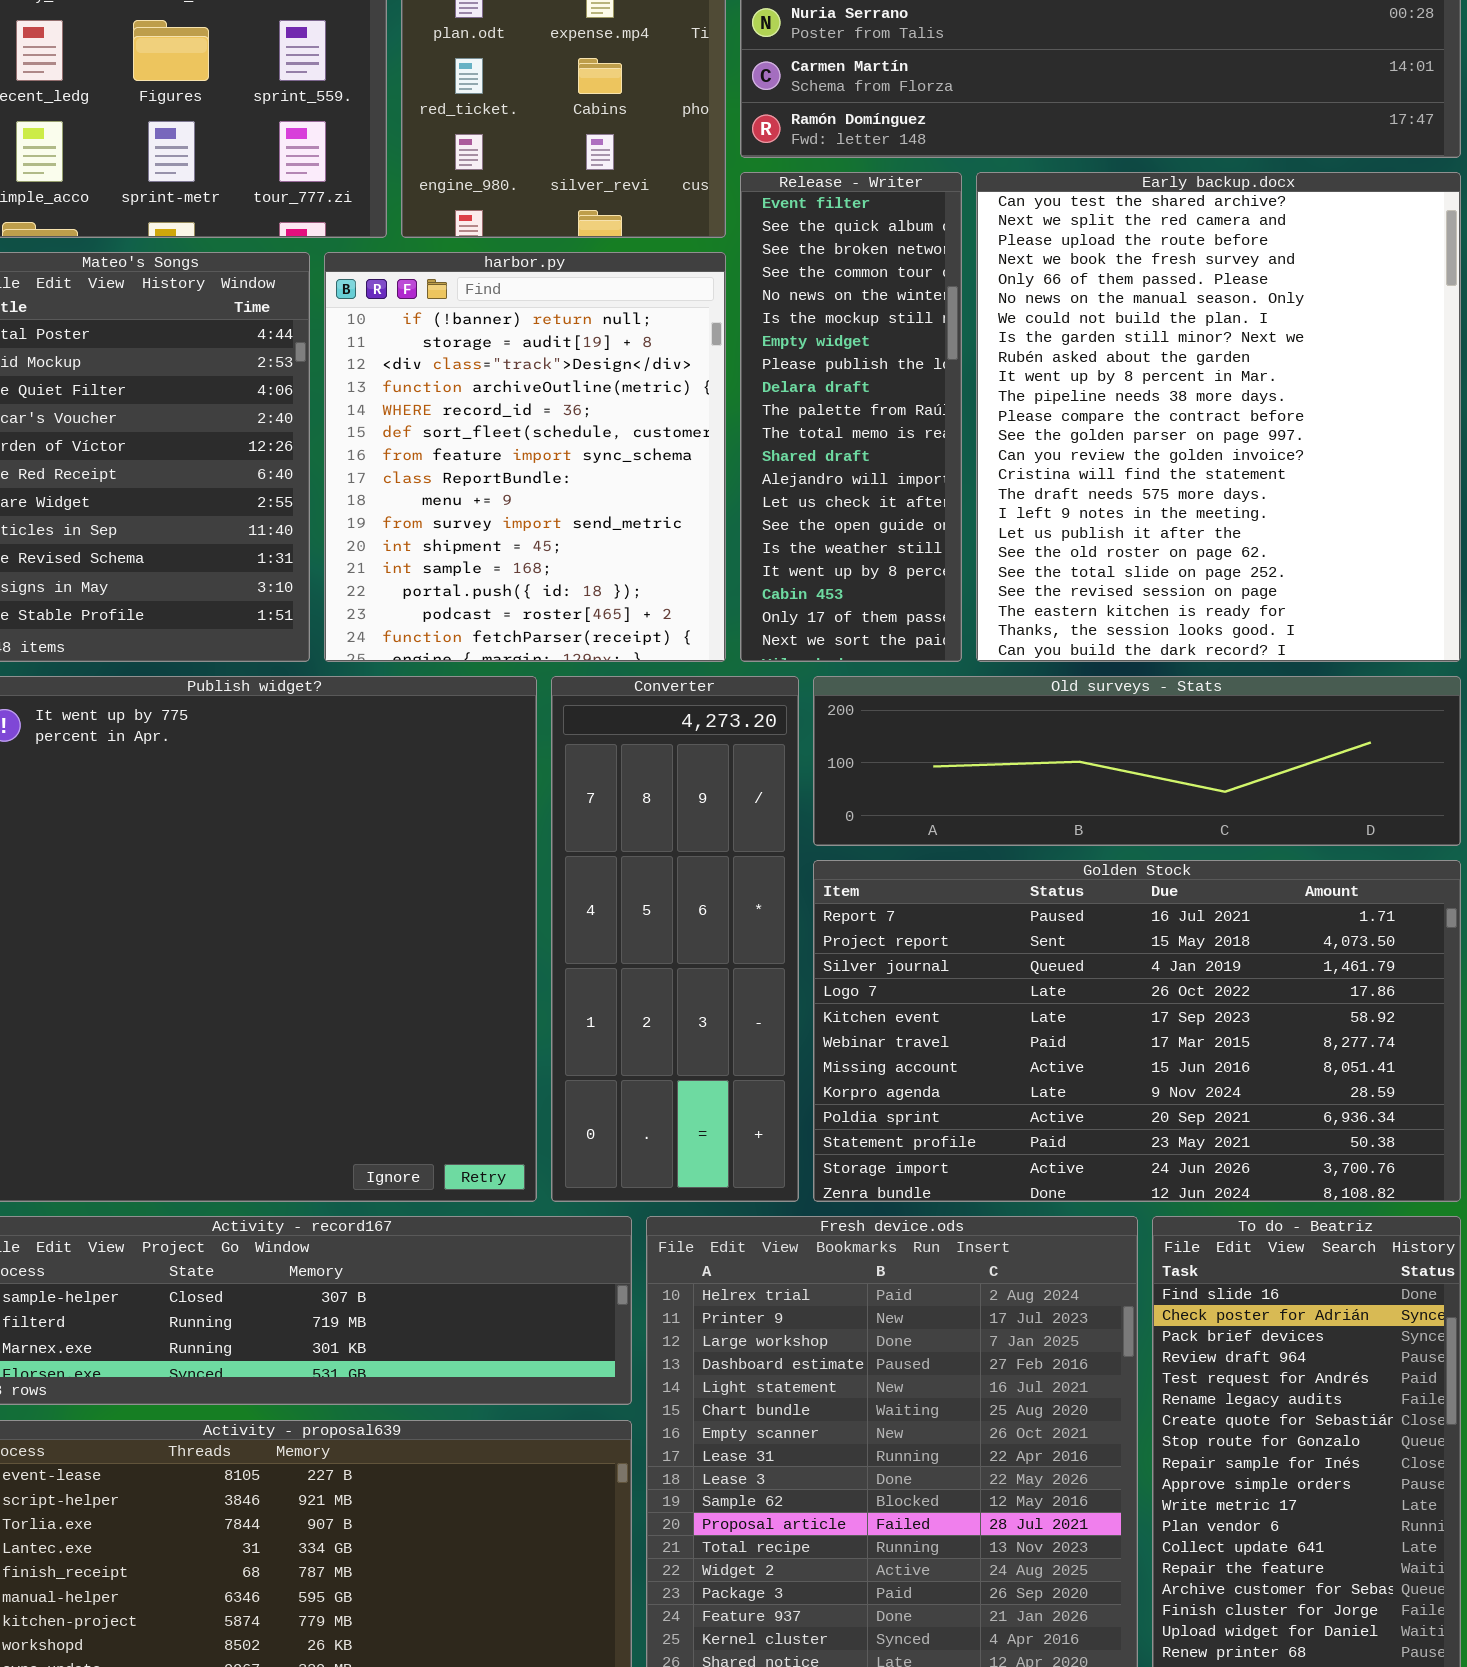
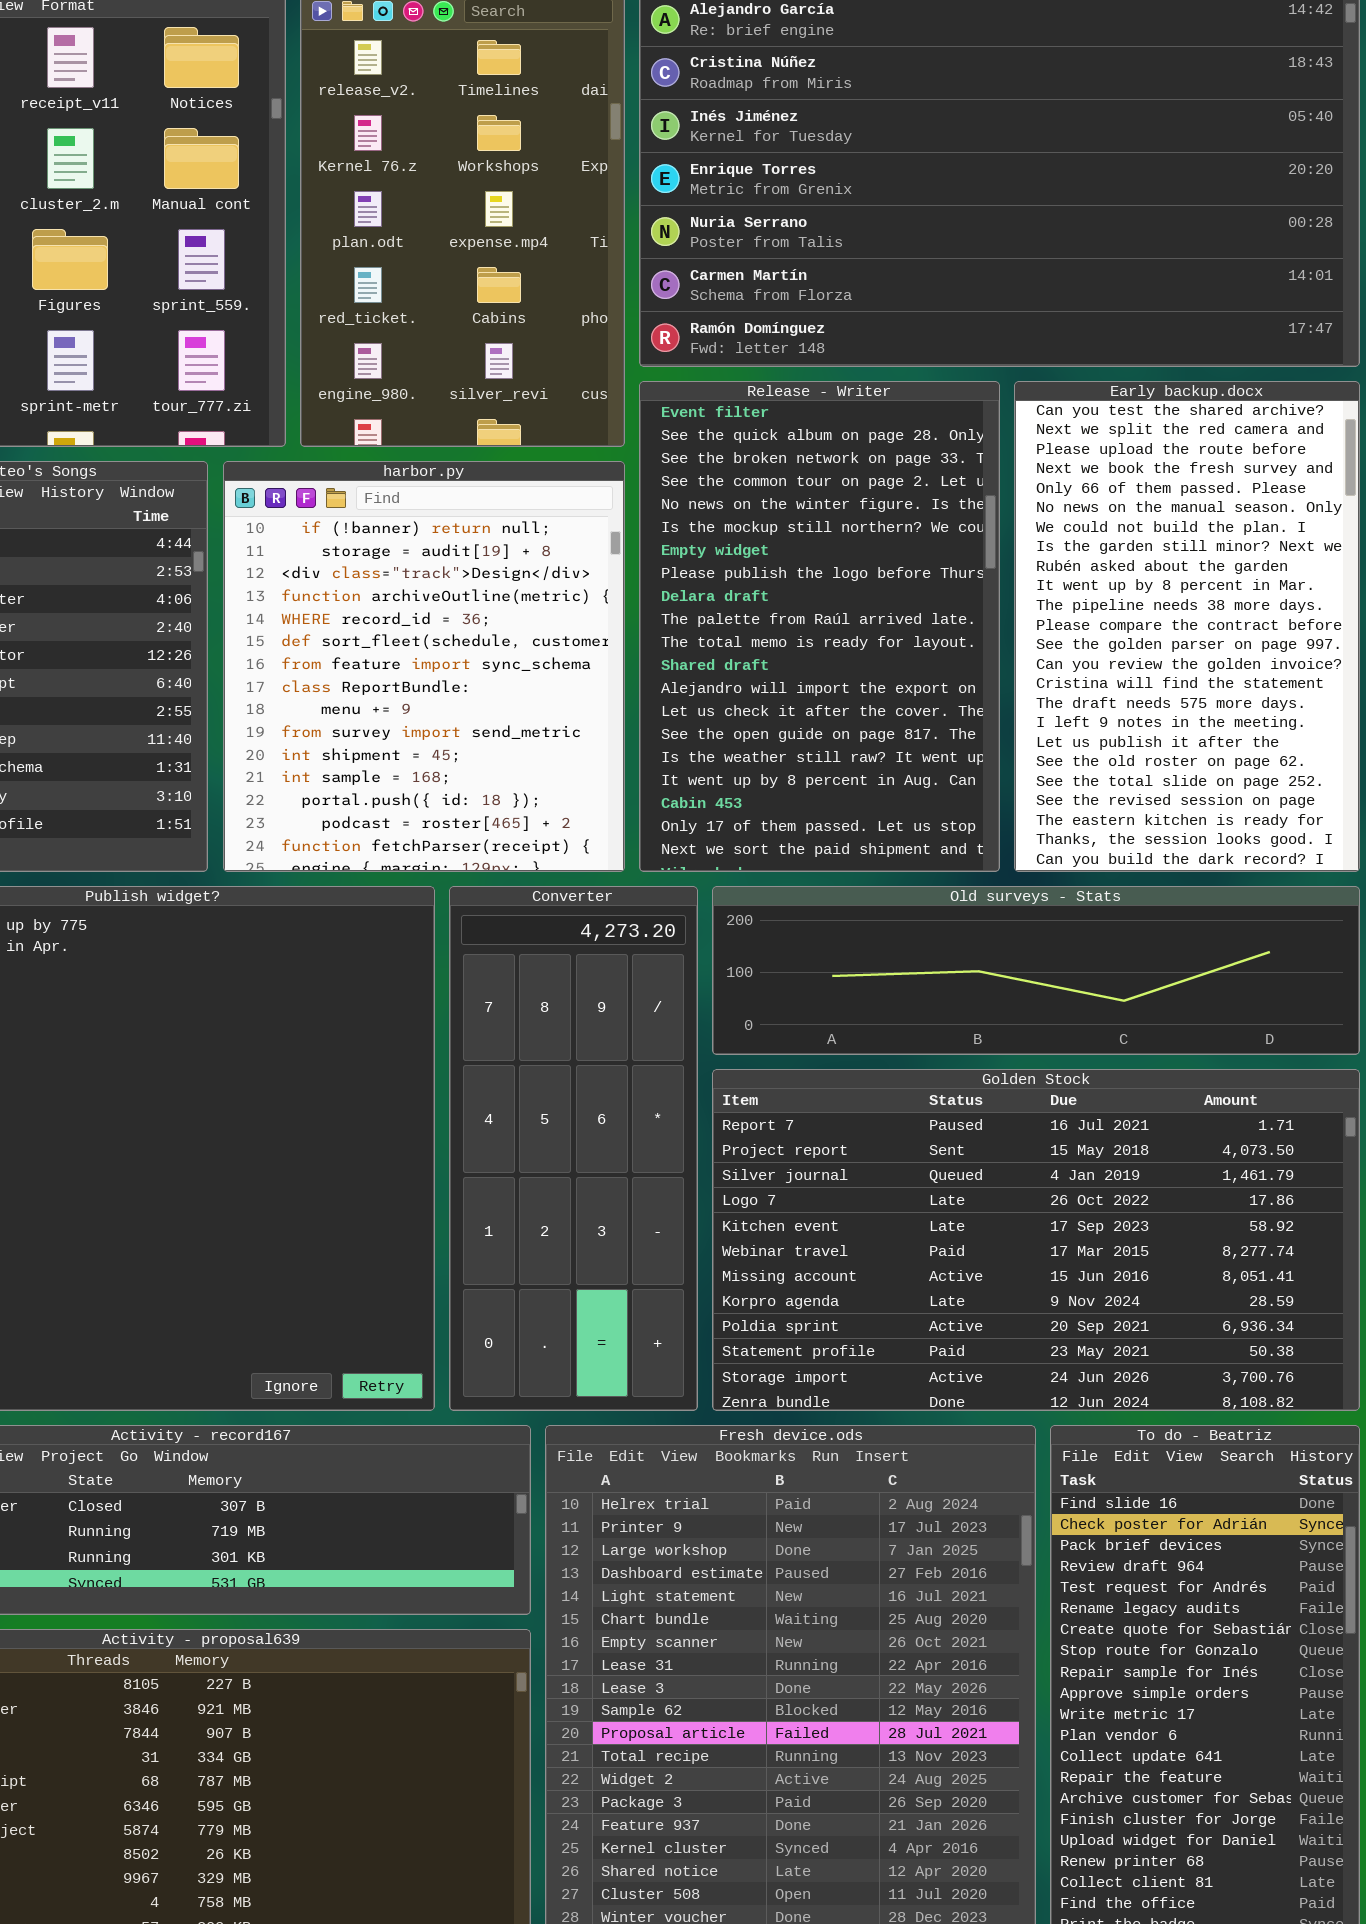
Release - Writer: [740,172,962,662] -> [639,381,1000,872], resized
Early backup.docx: [976,172,1461,662] -> [1014,381,1360,872], resized

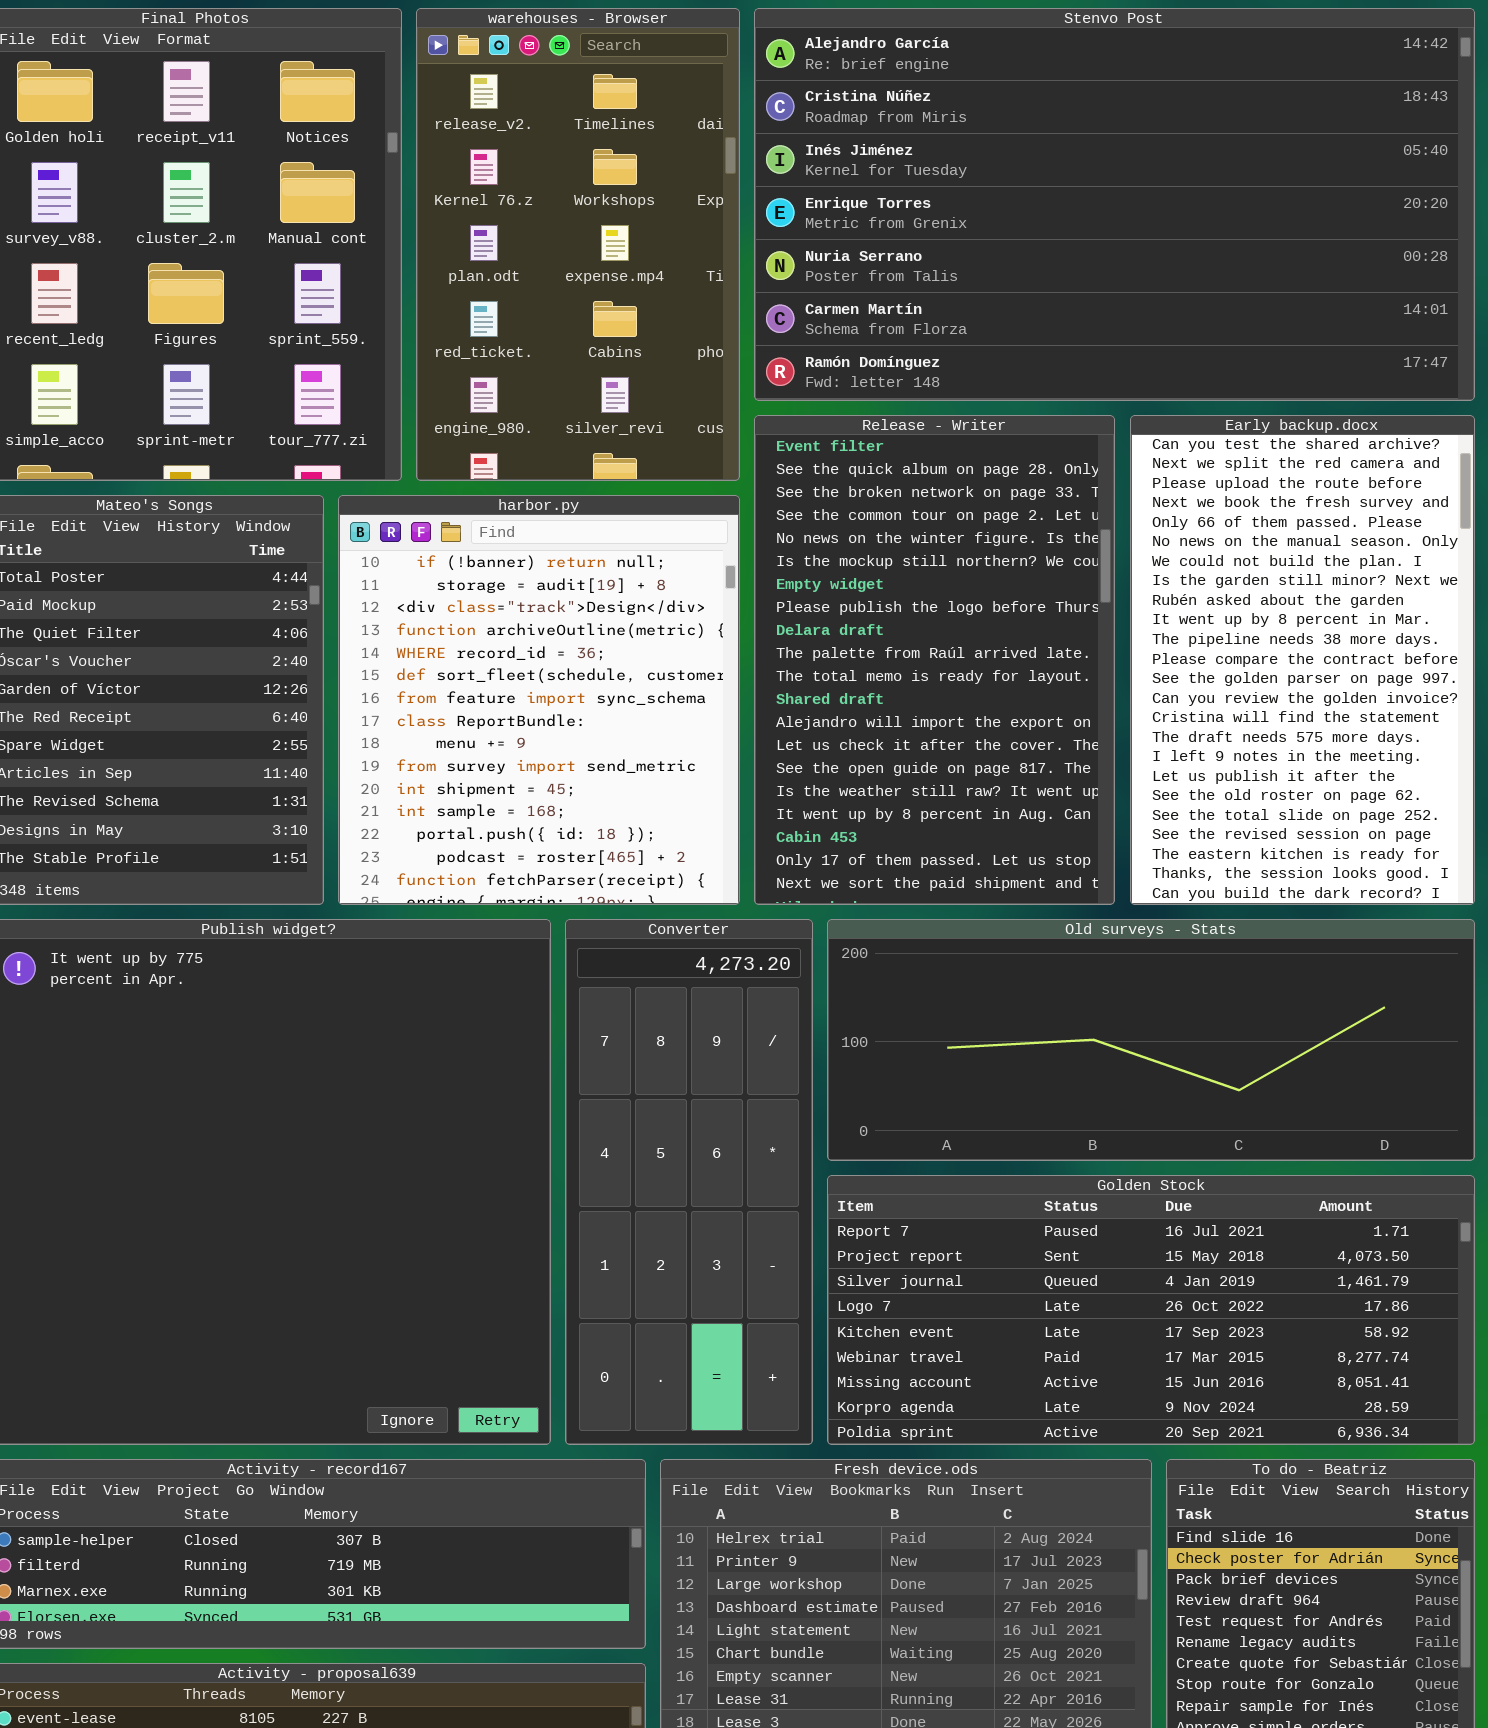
Old surveys - Stats: [712,886,1360,1055] -> [827,919,1475,1161], resized
Golden Stock: [712,1069,1360,1411] -> [827,1175,1475,1445], resized

